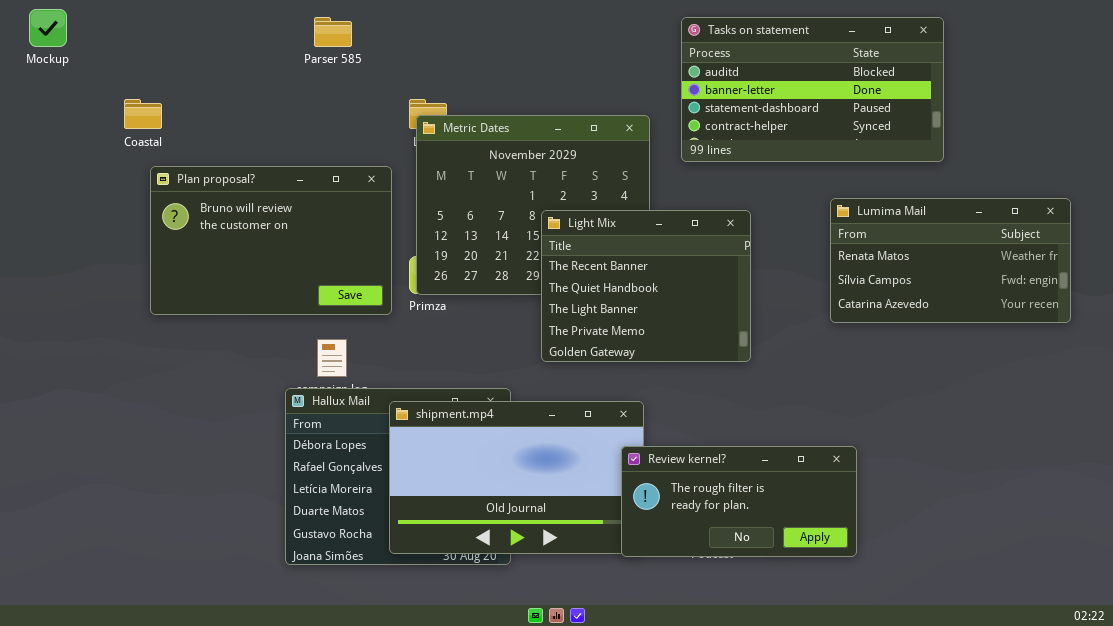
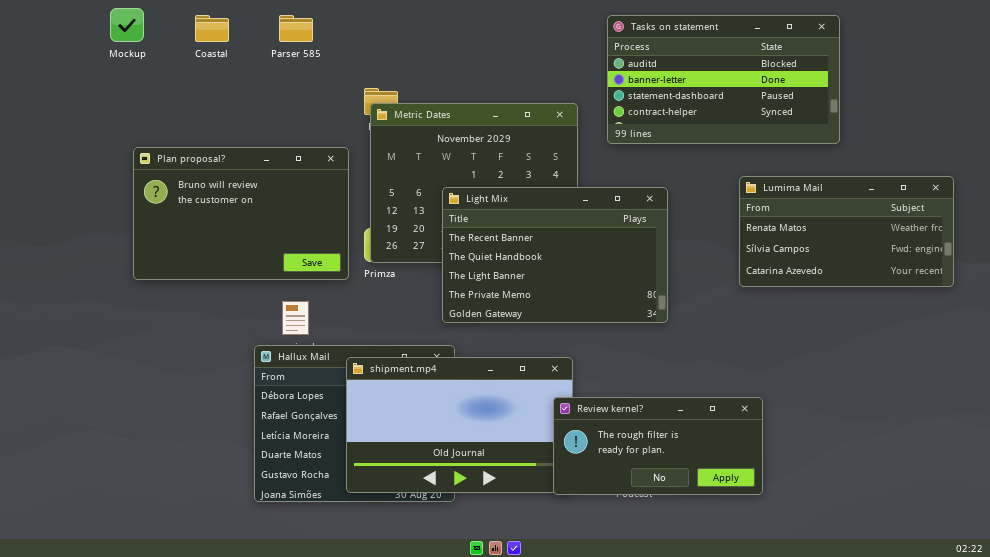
Mockup: [29,9,67,47] -> [110,8,144,42], moved
Coastal: [124,99,162,129] -> [195,15,229,42], moved
Light Mix: [541,210,751,362] -> [442,187,668,323], resized

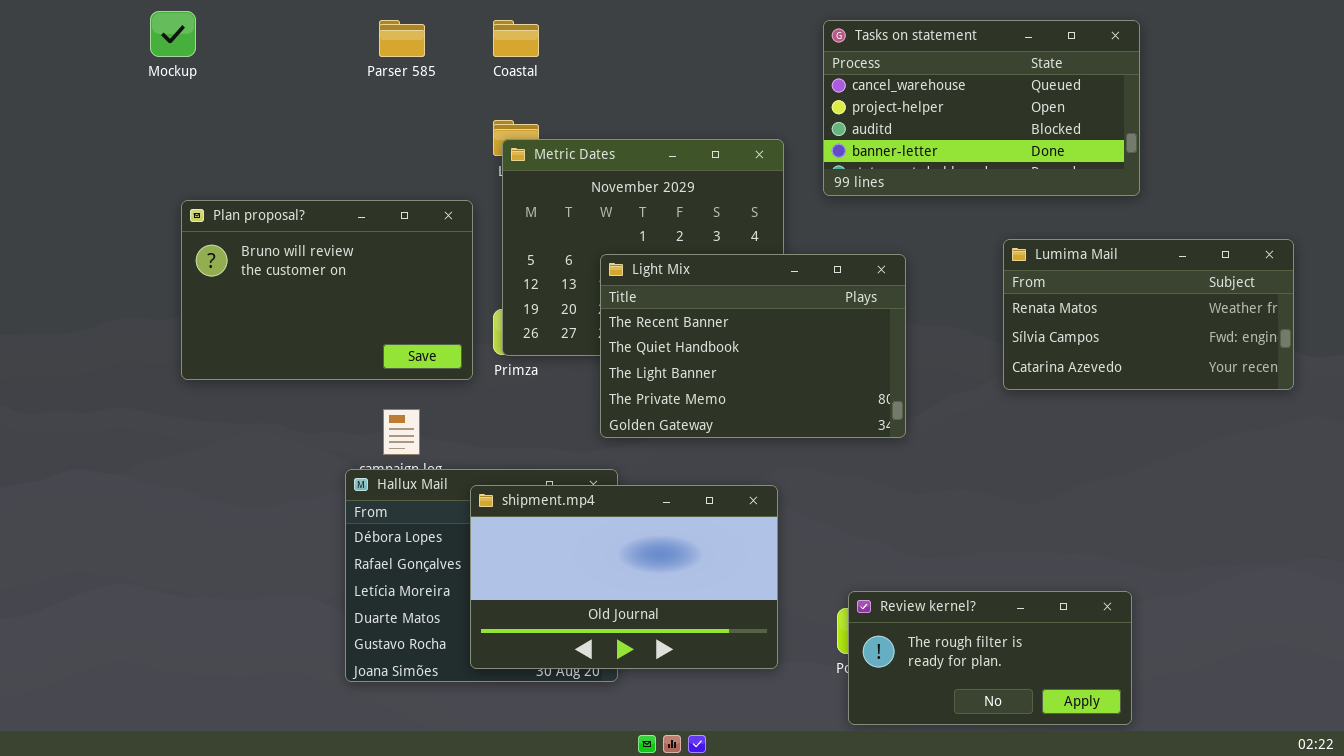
Coastal: [195,15,229,42] -> [493,20,539,57], moved
Tasks on statement: [607,15,840,144] -> [823,20,1140,196], scrolled up 2 rows
Review kernel?: [553,397,763,495] -> [848,591,1132,725], moved

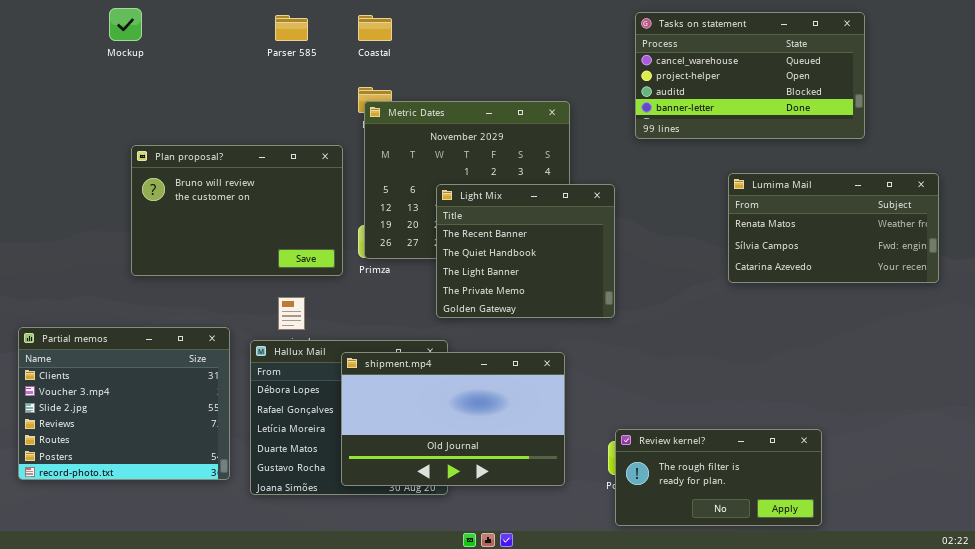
Tasks on statement: [823,20,1140,196] -> [635,12,865,139], moved
Light Mix: [600,254,906,438] -> [436,184,615,318], resized
Partial memos: none -> [18,327,230,480], opened

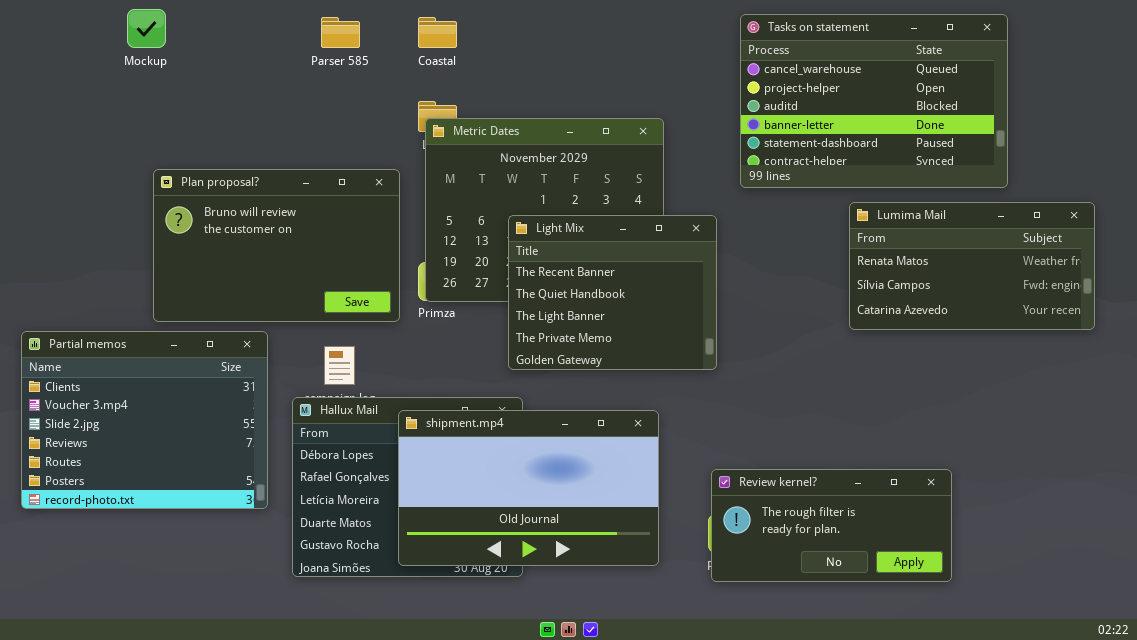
Tasks on statement: [635,12,865,139] -> [740,14,1008,188], resized
Partial memos: [18,327,230,480] -> [21,331,268,509], moved
Review kernel?: [615,429,822,526] -> [711,469,952,582], moved

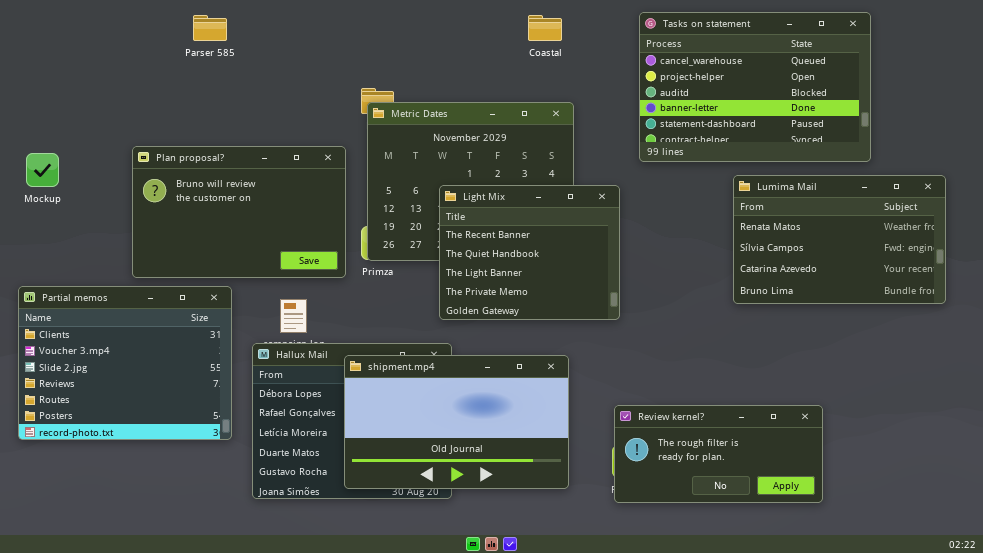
Mockup: [127,9,166,48] -> [26,153,59,187], moved
Parser 585: [321,17,360,48] -> [193,15,227,41], moved
Coastal: [418,17,457,48] -> [528,15,562,41], moved
Lumima Mail: [849,202,1095,330] -> [733,175,946,304], resized

